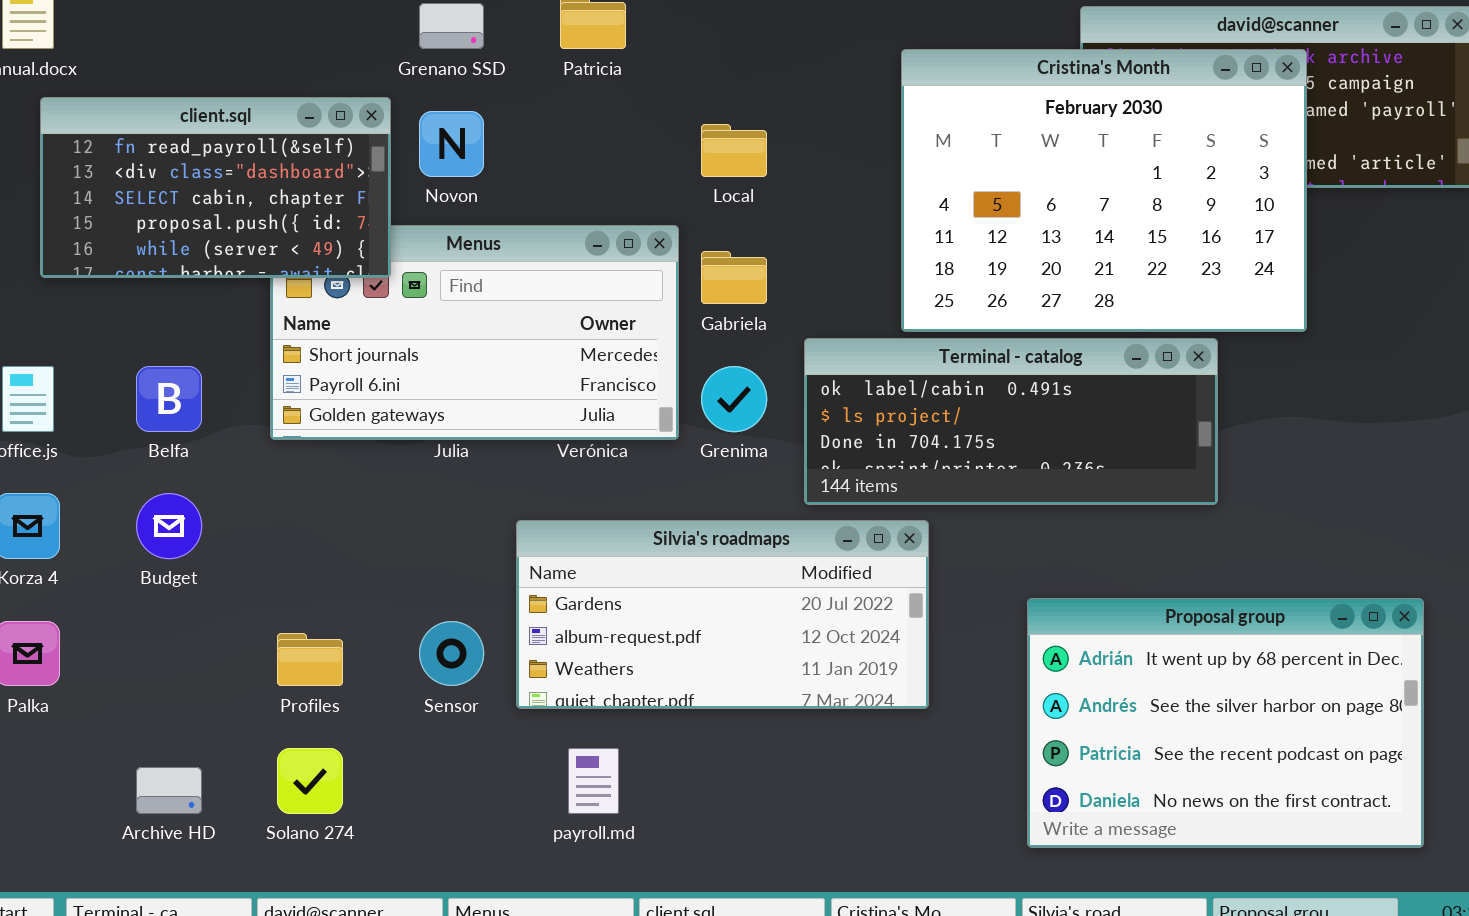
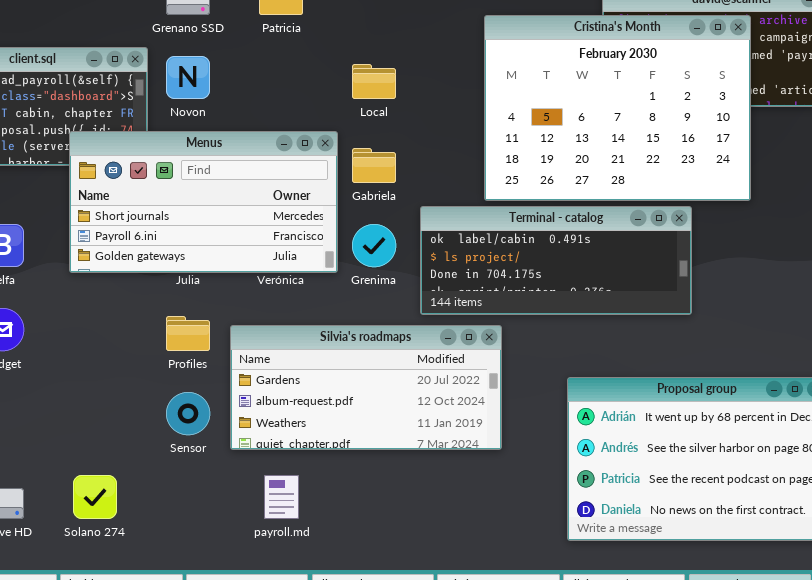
Menus: [270,225,679,440] -> [69,131,338,273], raised
Profiles: [277,633,343,686] -> [166,316,210,351], moved

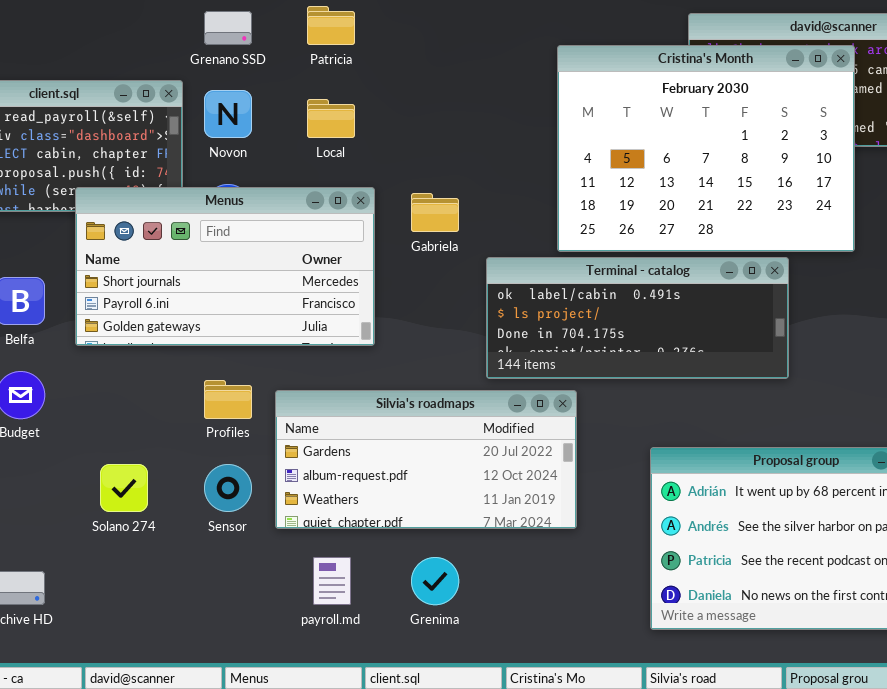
Local: [352,64,396,99] -> [307,99,355,138], moved
Menus: [69,131,338,273] -> [75,187,375,346], moved
Grenima: [352,224,396,267] -> [411,557,459,605], moved
Solano 274: [73,475,117,519] -> [100,464,148,512], moved

